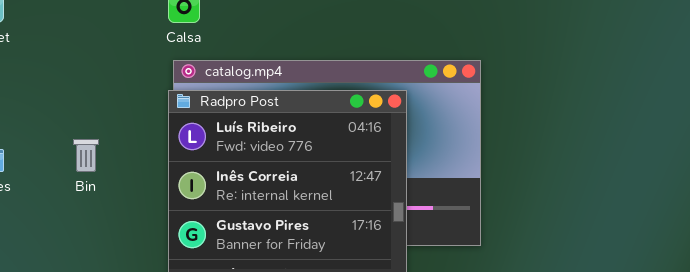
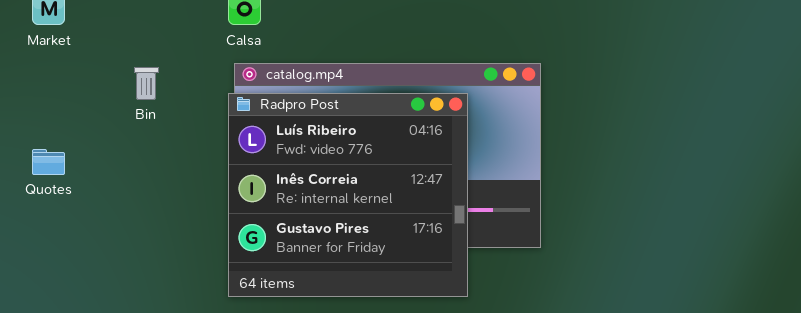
Bin: [73,139,99,172] -> [134,67,159,100], moved

